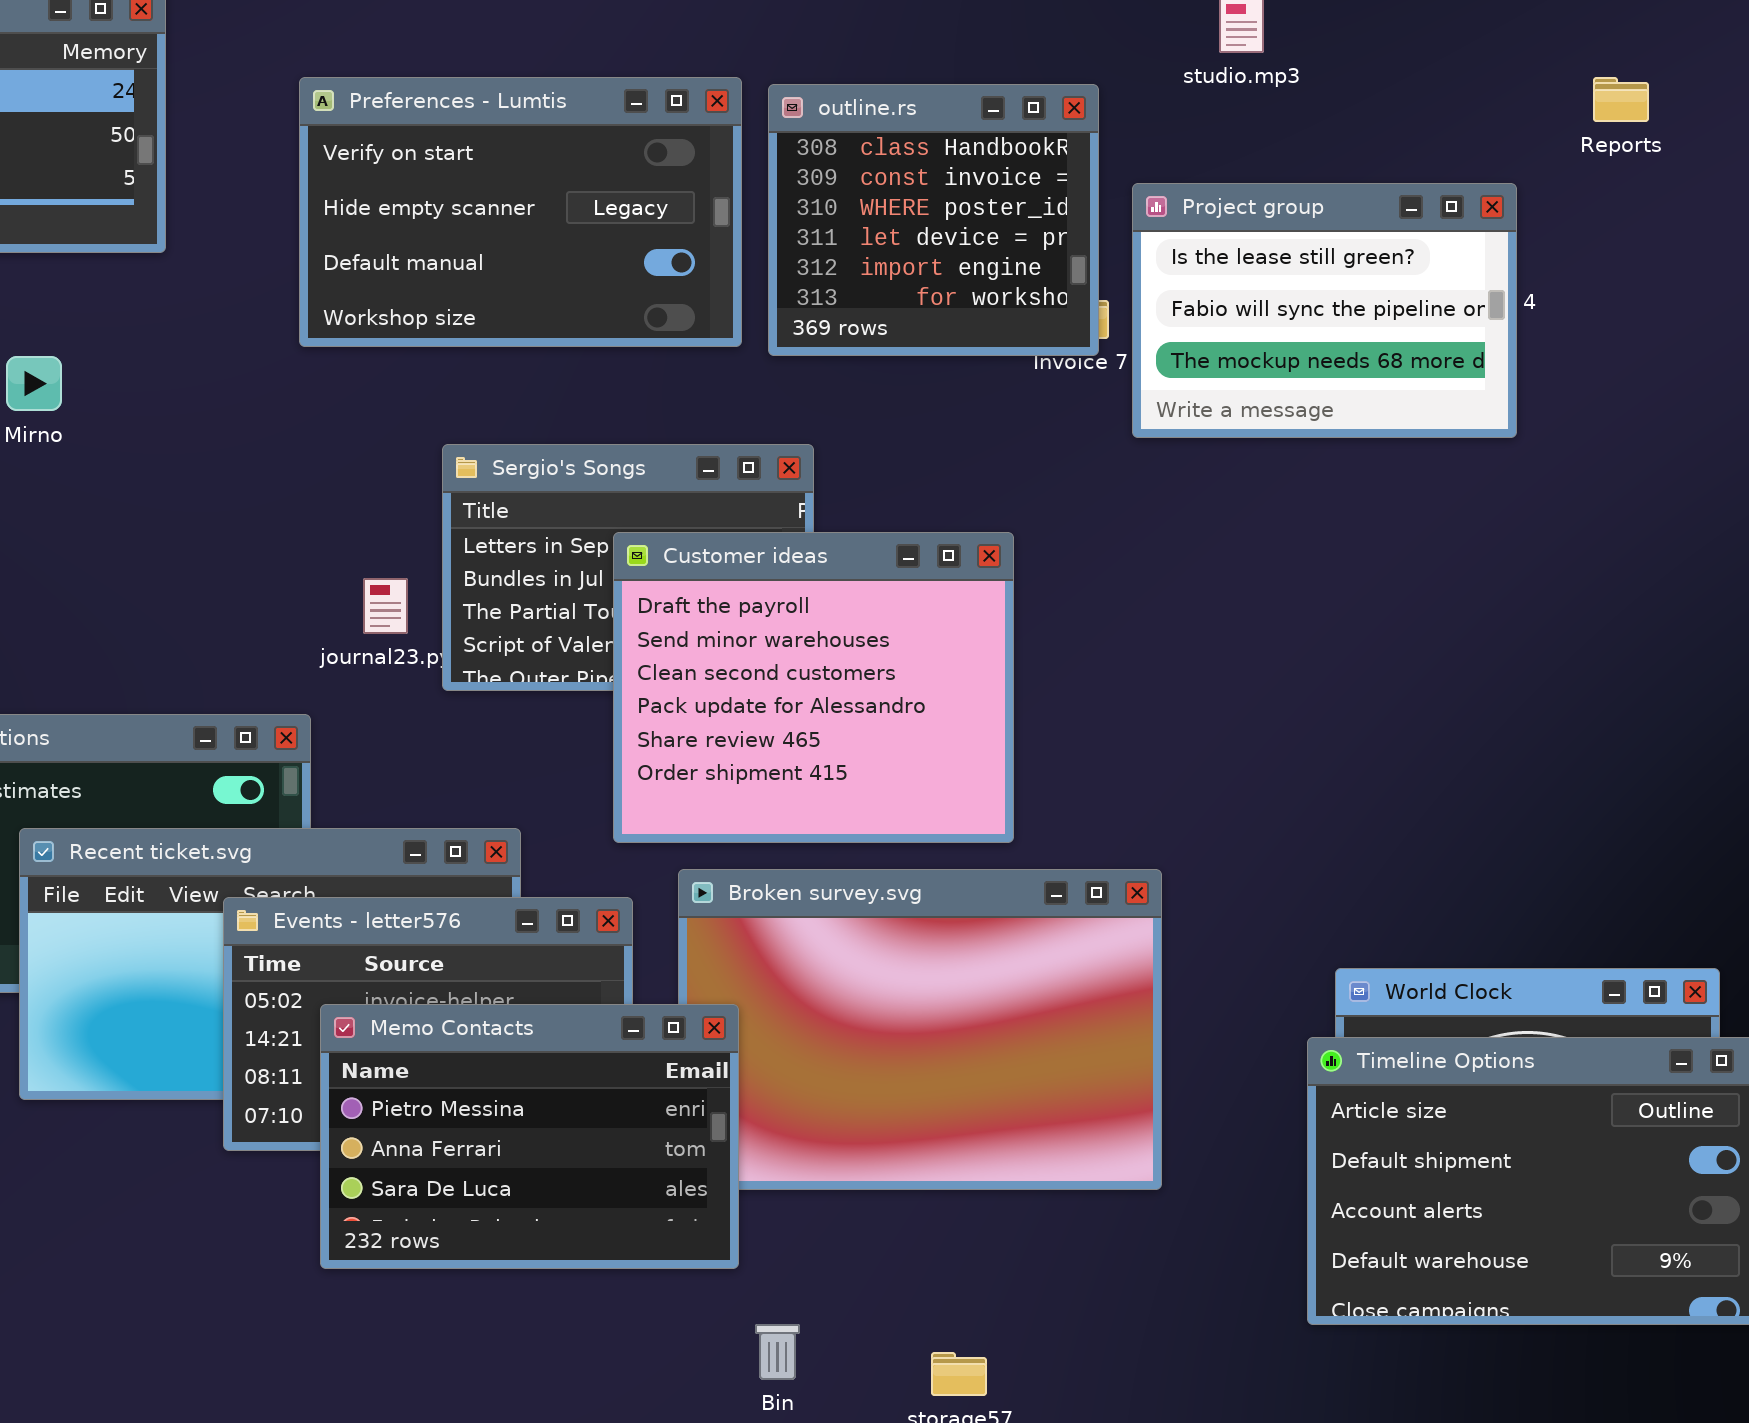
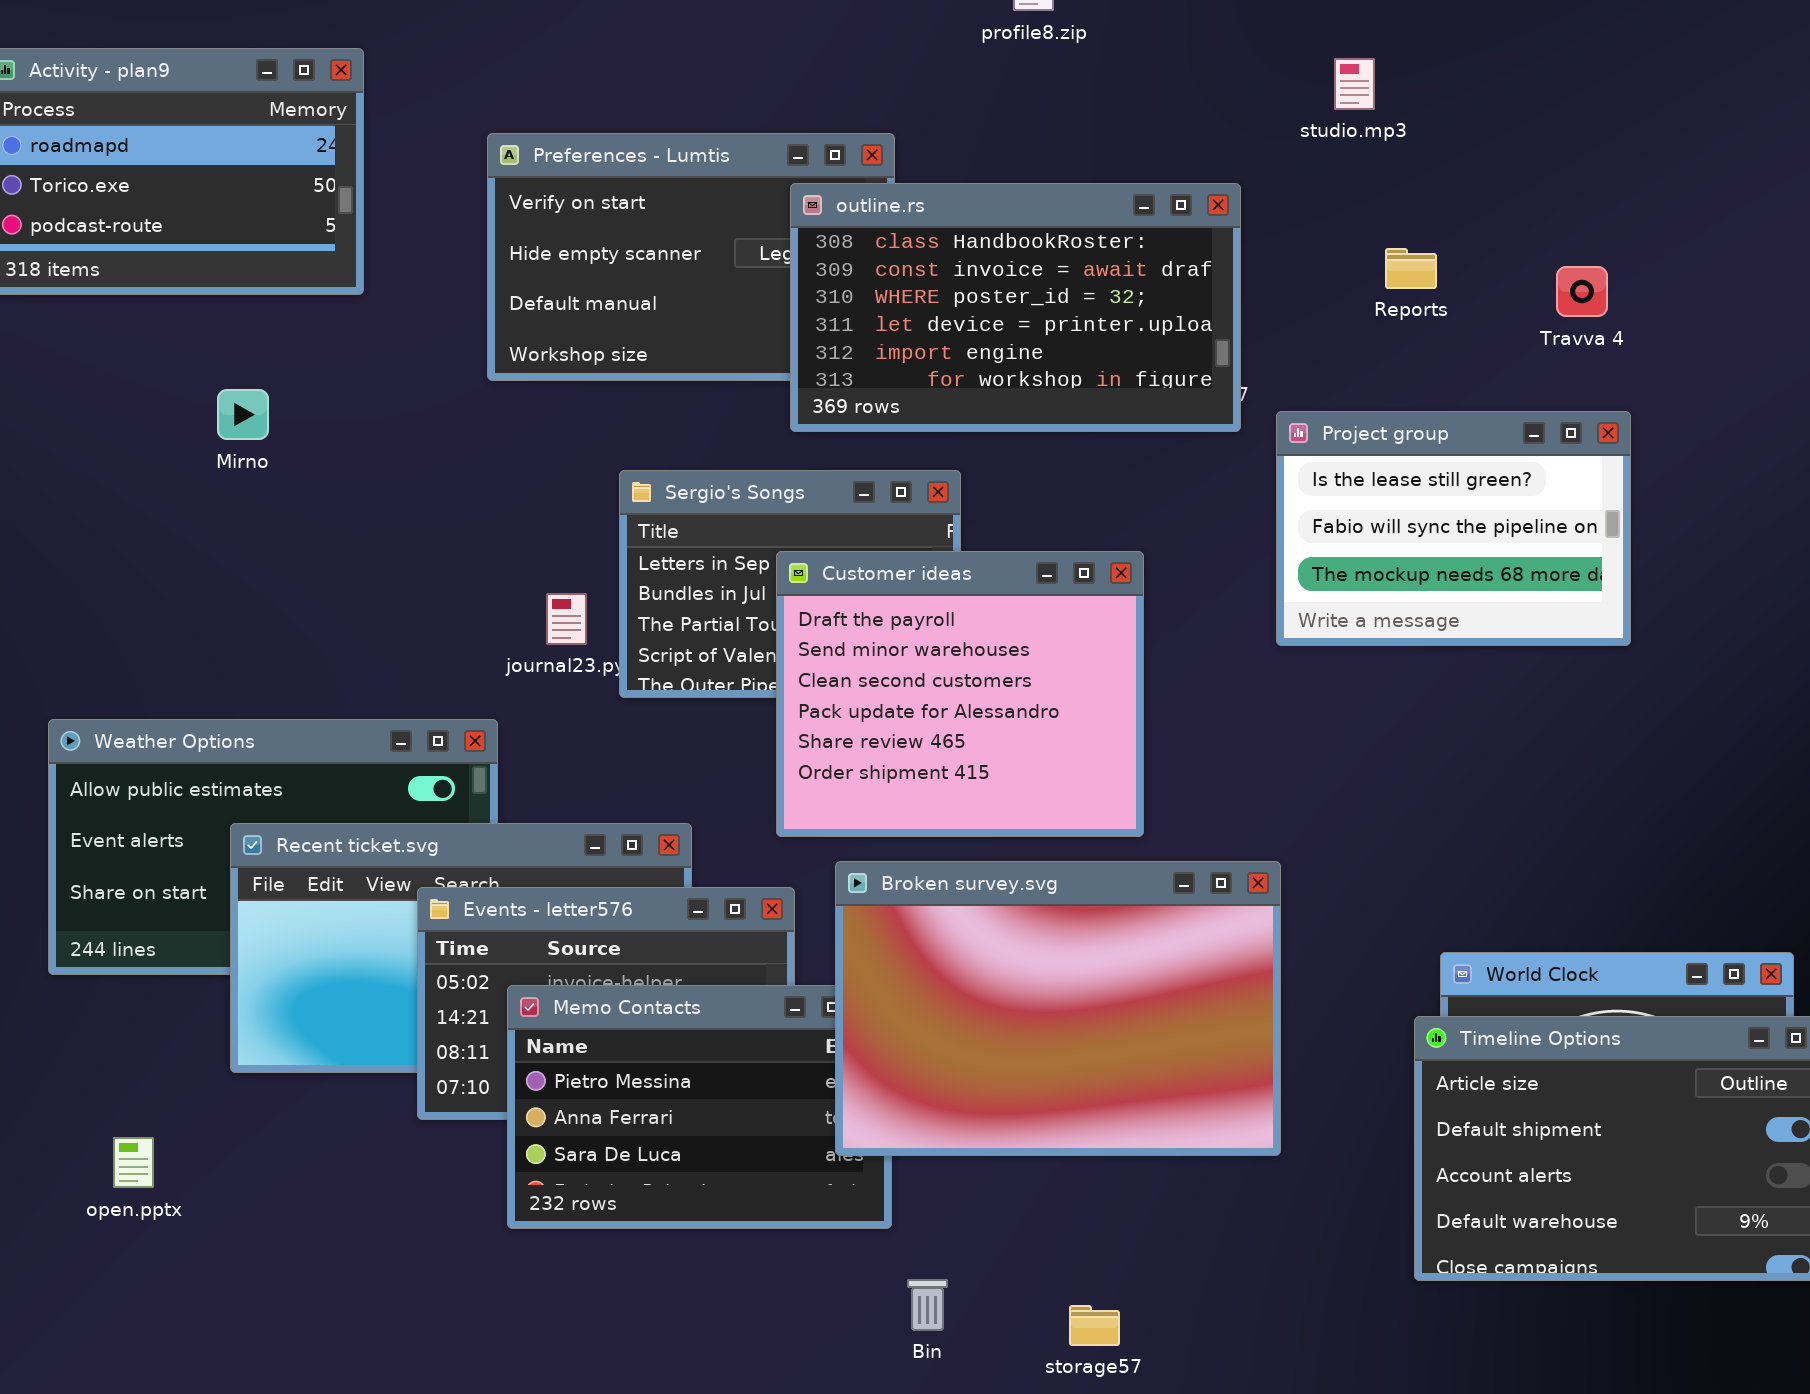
Reports: [1593,77,1649,122] -> [1385,248,1437,289], moved
outline.rs: [768,84,1099,356] -> [790,183,1241,432], moved, resized
Project group: [1132,183,1517,438] -> [1276,411,1631,646], moved
Broken survey.svg: [678,869,1162,1190] -> [835,861,1281,1156], raised

